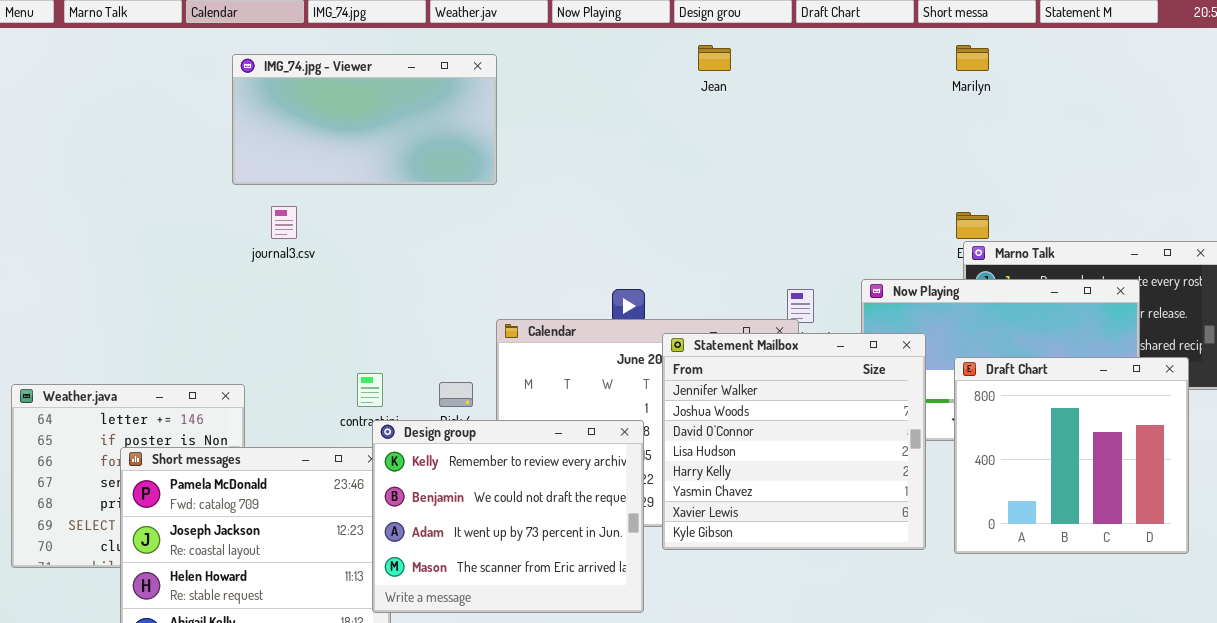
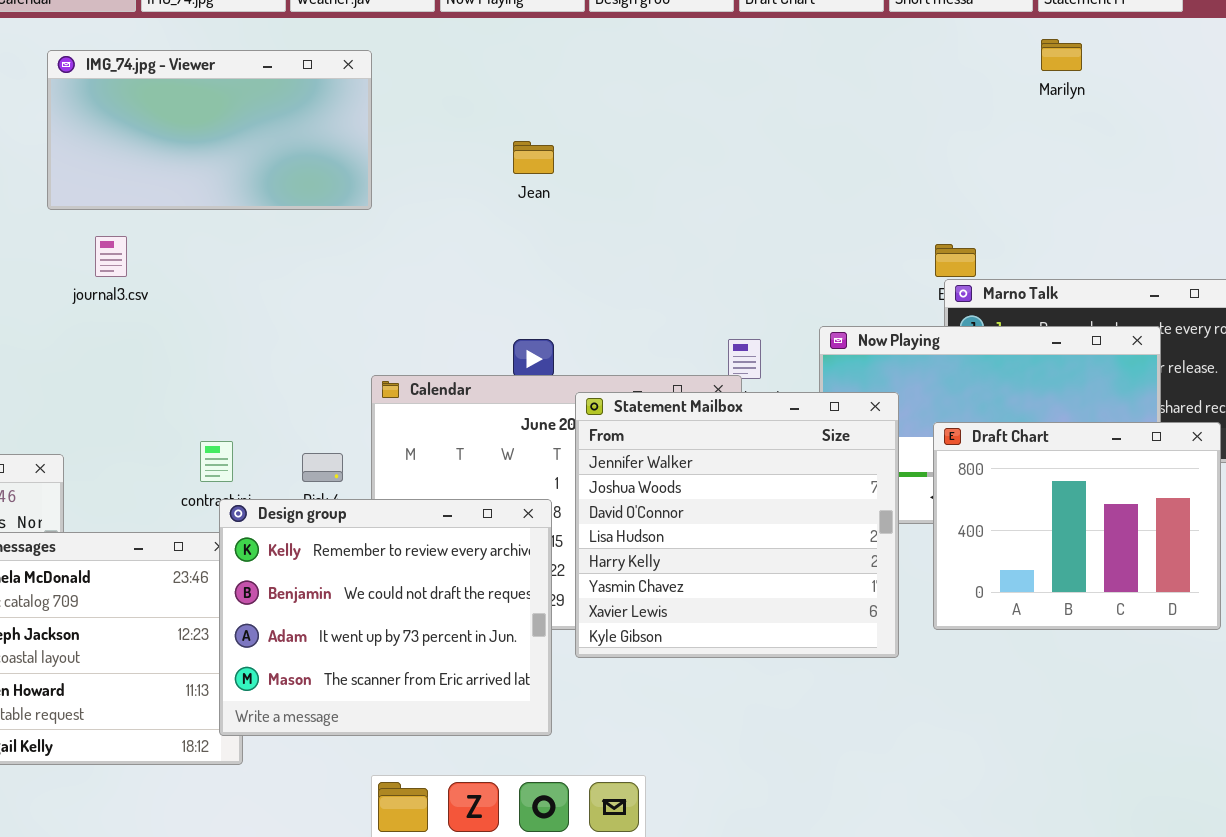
Jean: [698,45,731,71] -> [513,141,554,174], moved
Marilyn: [956,45,989,71] -> [1041,39,1082,71], moved
Draft Chart: [954,357,1189,554] -> [933,422,1221,630], resized

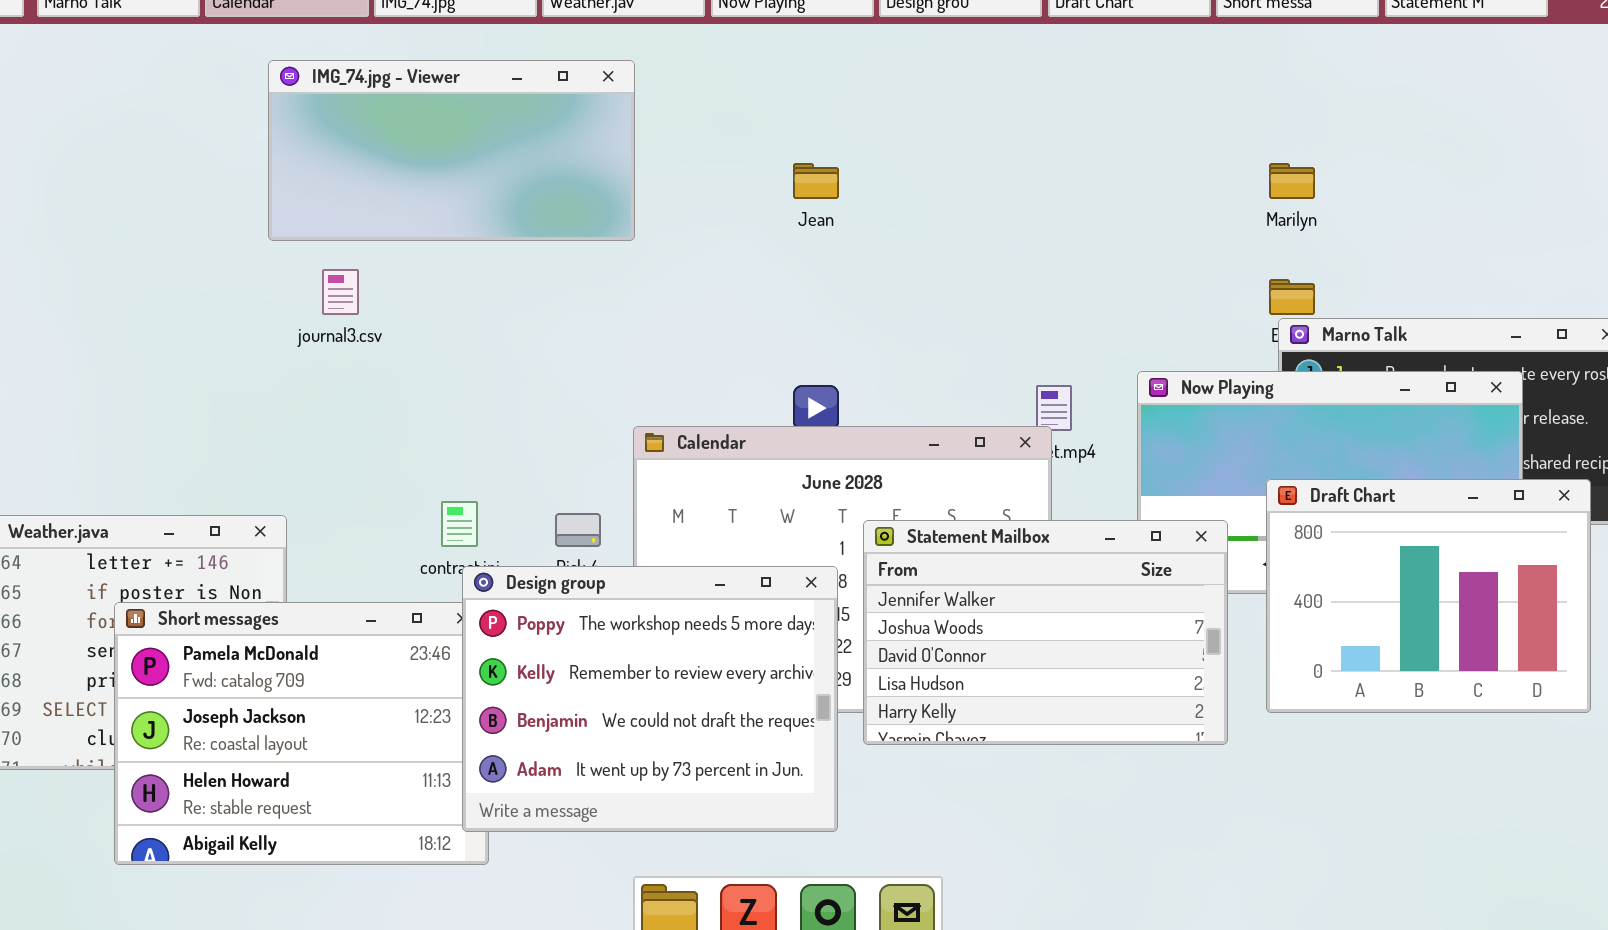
Marilyn: [1041,39,1082,71] -> [1269,163,1315,199], moved
Statement Mailbox: [575,392,899,658] -> [863,520,1228,745], resized
Design group: [219,499,552,736] -> [462,566,838,832], scrolled up 1 row

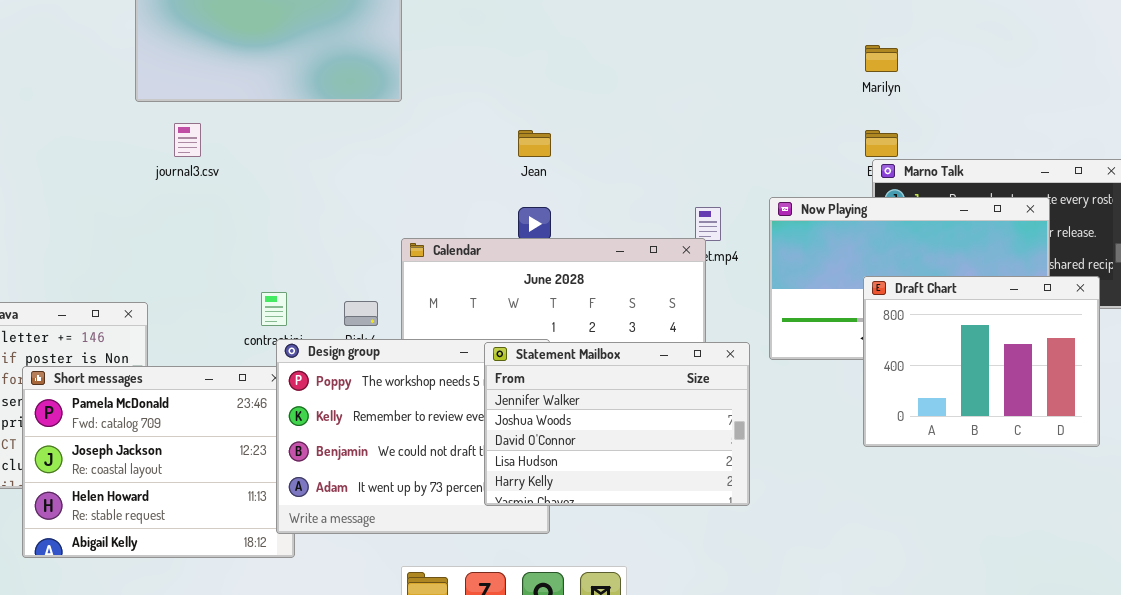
Jean: [793,163,839,199] -> [518,130,551,157], moved
Statement Mailbox: [863,520,1228,745] -> [484,342,750,506], moved

